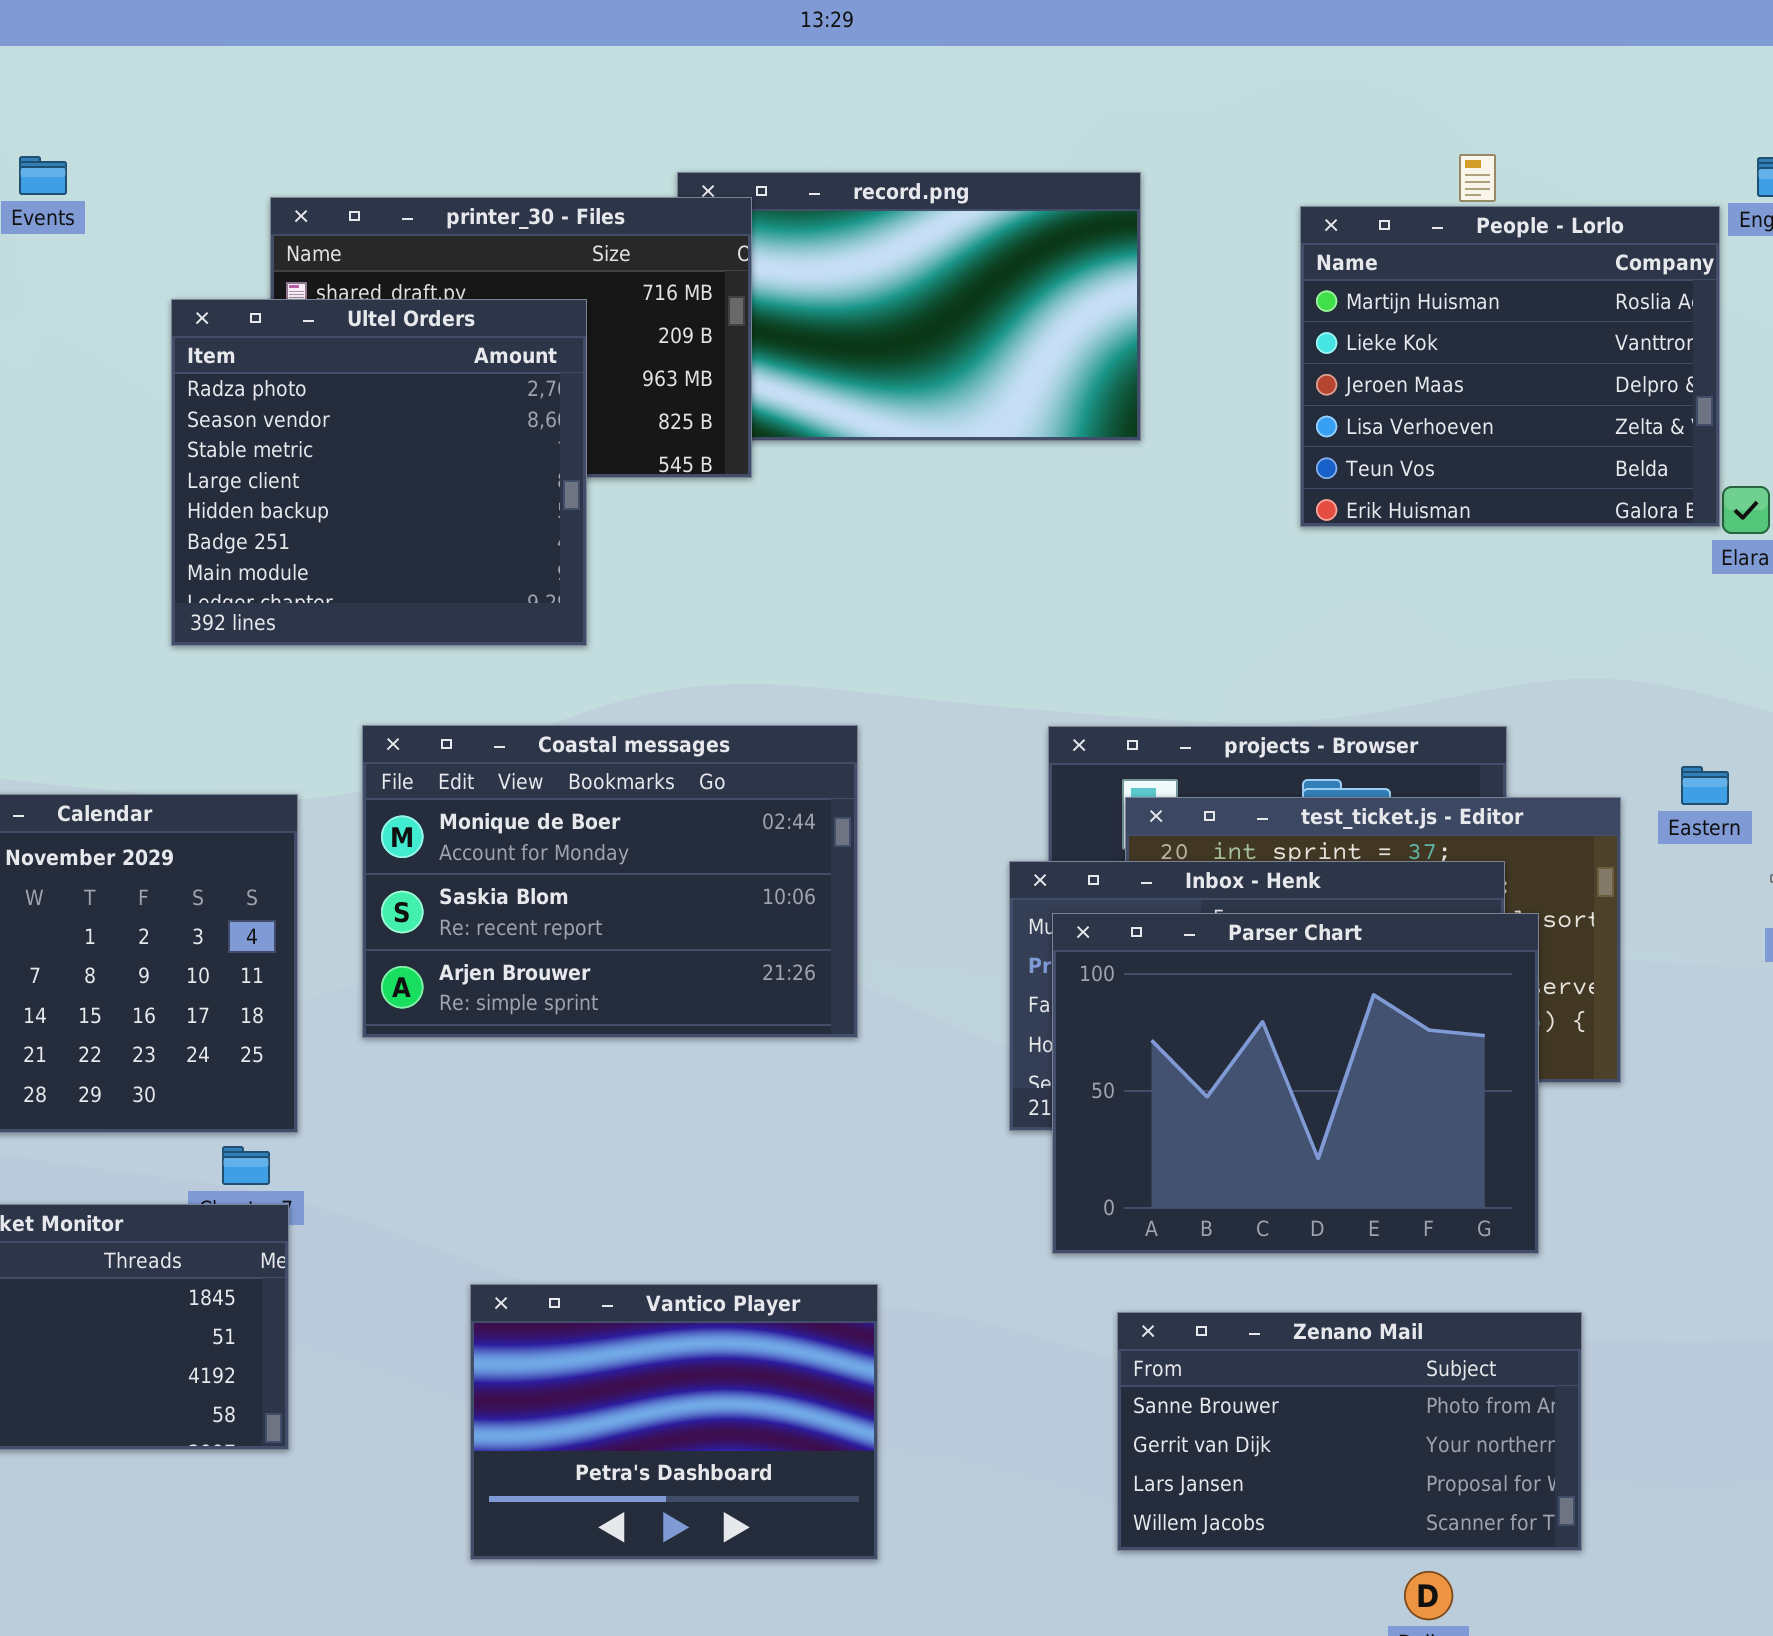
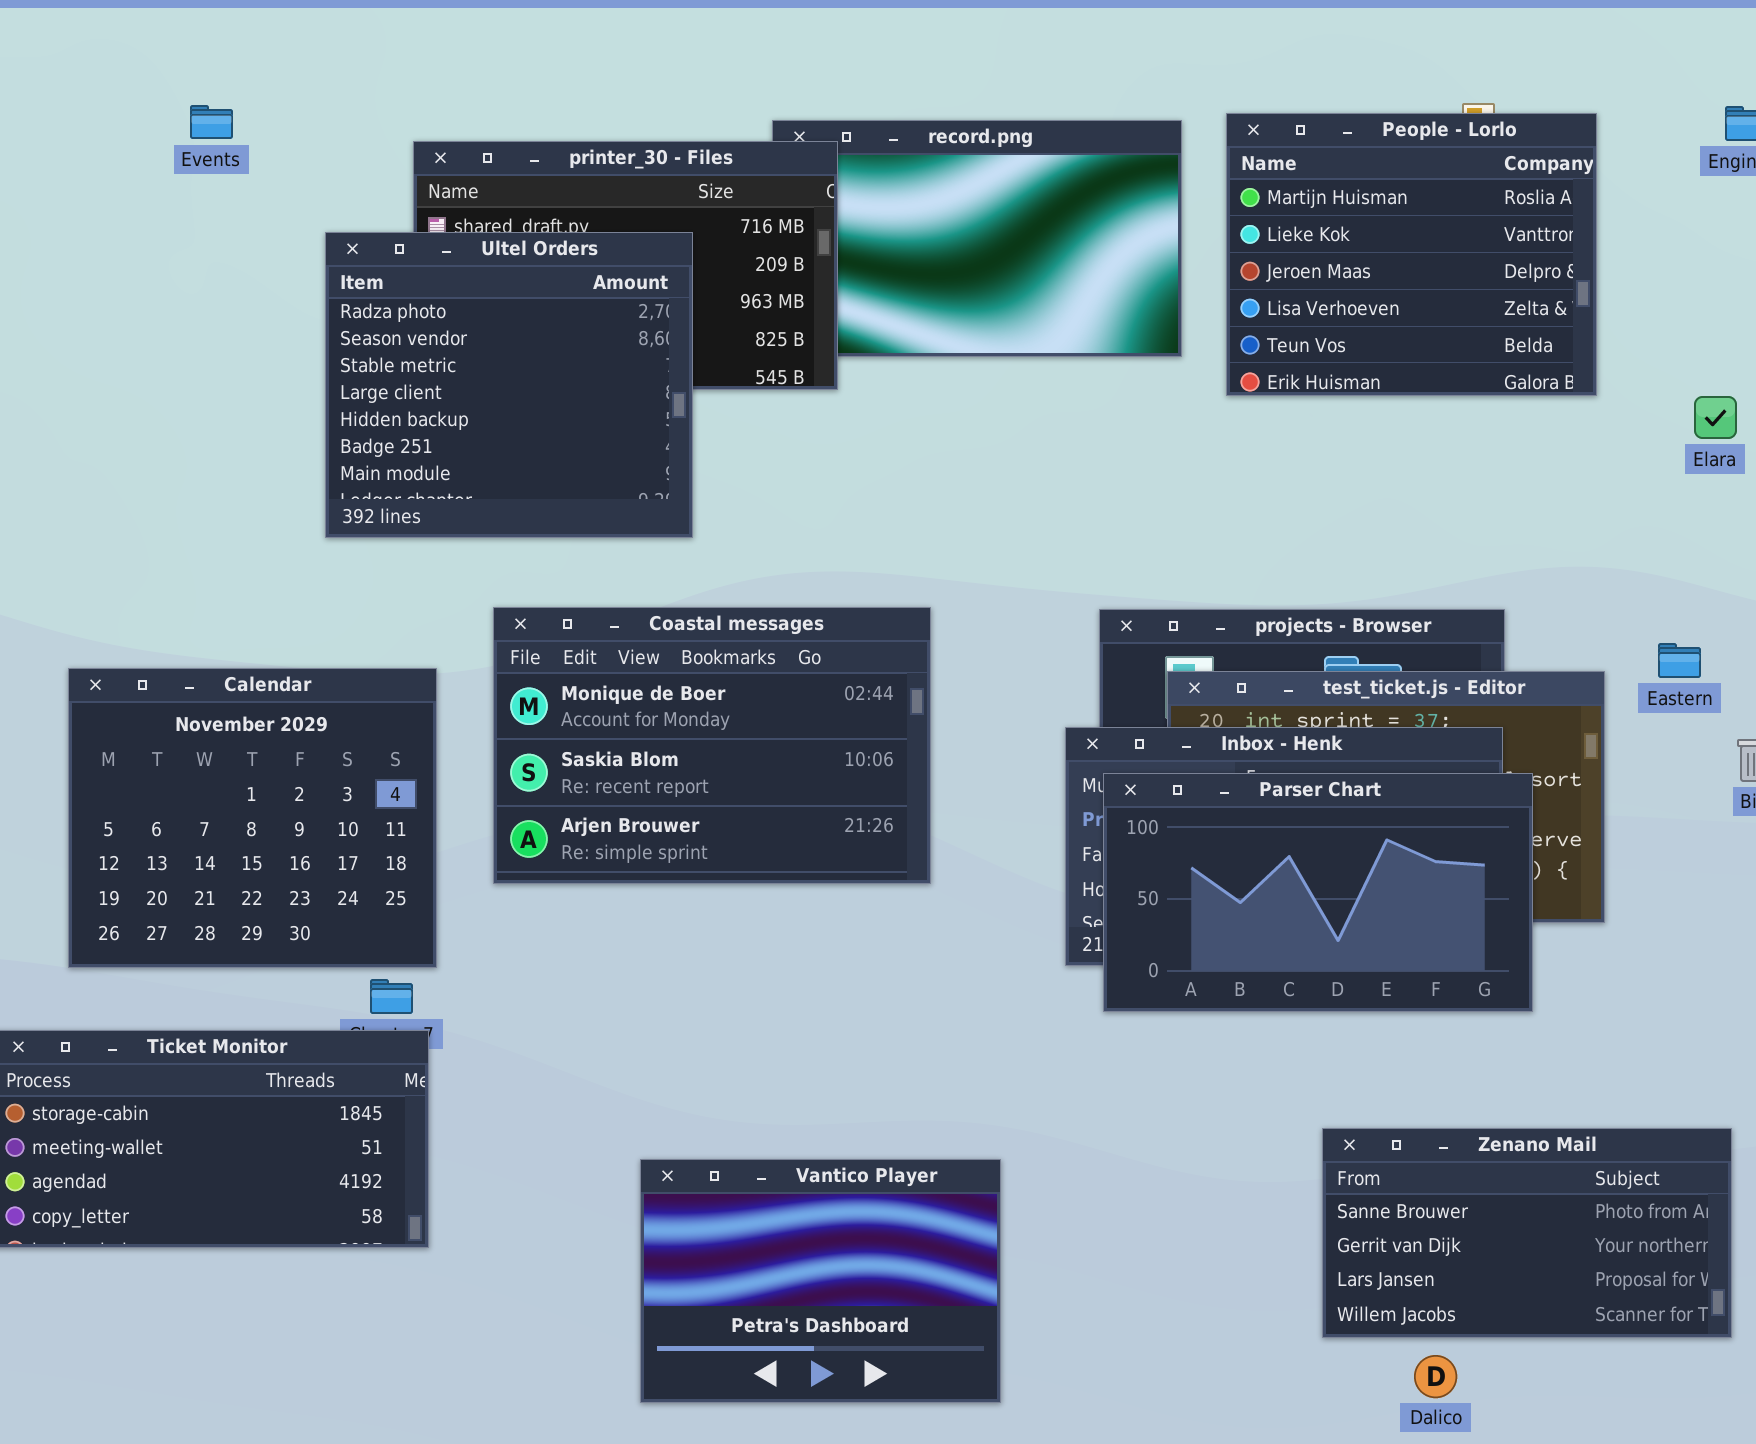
People - Lorlo: [1300,206,1720,527] -> [1226,113,1597,396], moved
Parser Chart: [1052,913,1539,1254] -> [1103,773,1533,1012], resized
Vantico Player: [470,1284,878,1560] -> [640,1159,1001,1403], moved
Zenano Mail: [1117,1312,1582,1551] -> [1322,1128,1732,1338], moved

